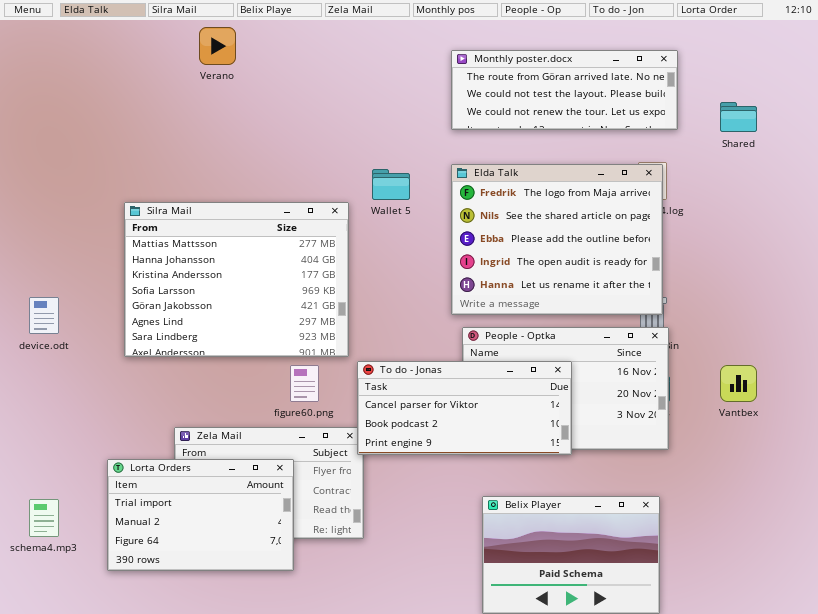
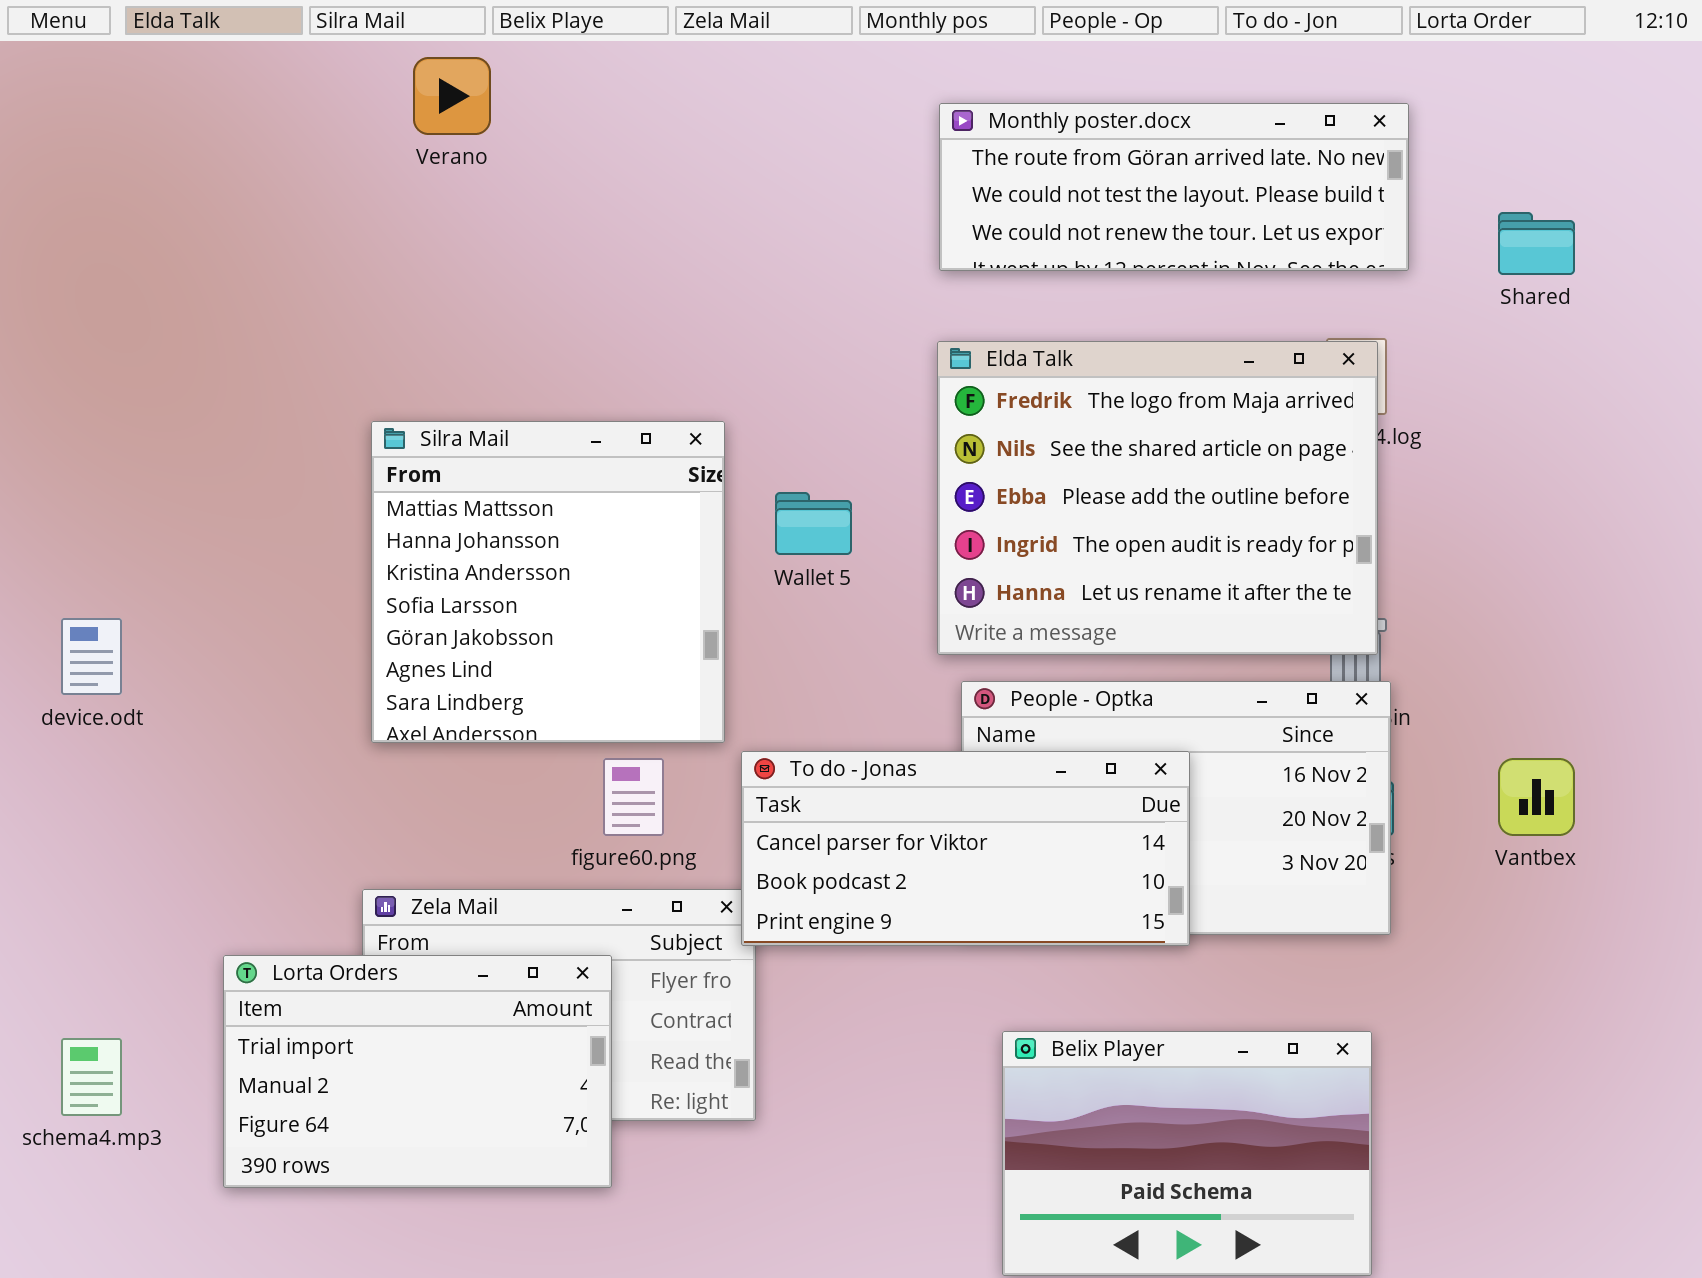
Wallet 5: [372,169,410,200] -> [775,492,852,555], moved
Silra Mail: [124,202,349,357] -> [371,421,725,743], resized

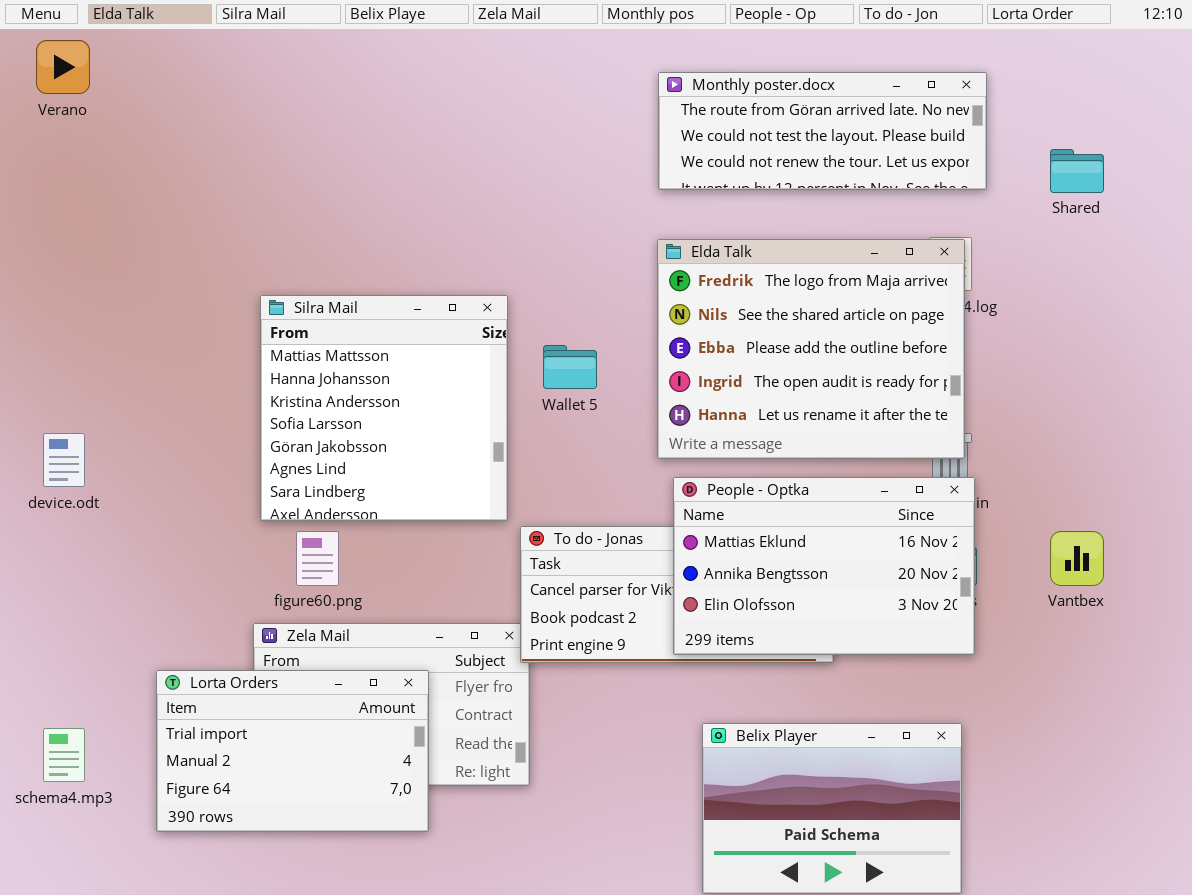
Verano: [413,57,491,135] -> [36,40,90,94], moved
People - Optka: [961,681,1391,935] -> [673,477,975,655], raised
figure60.png: [603,758,664,836] -> [296,531,339,586], moved

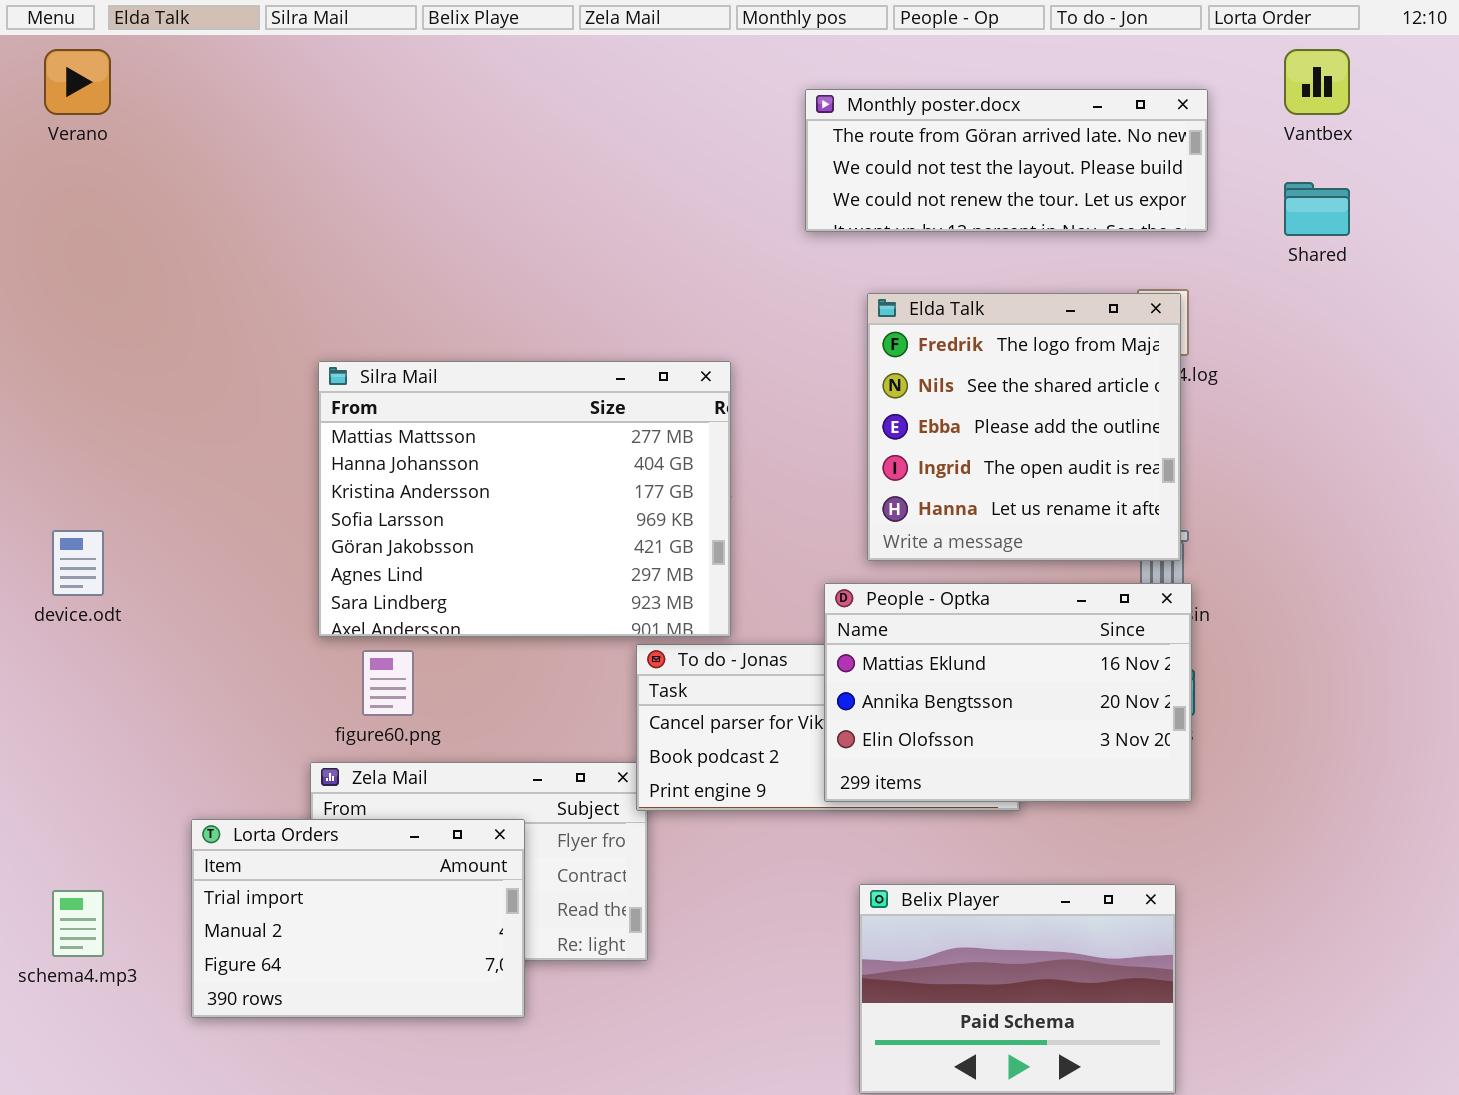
Elda Talk: [657,239,965,459] -> [867,293,1181,561], resized
Silra Mail: [260,295,508,521] -> [318,361,731,637], resized
Vantbex: [1050,531,1104,586] -> [1284,49,1350,115], moved

